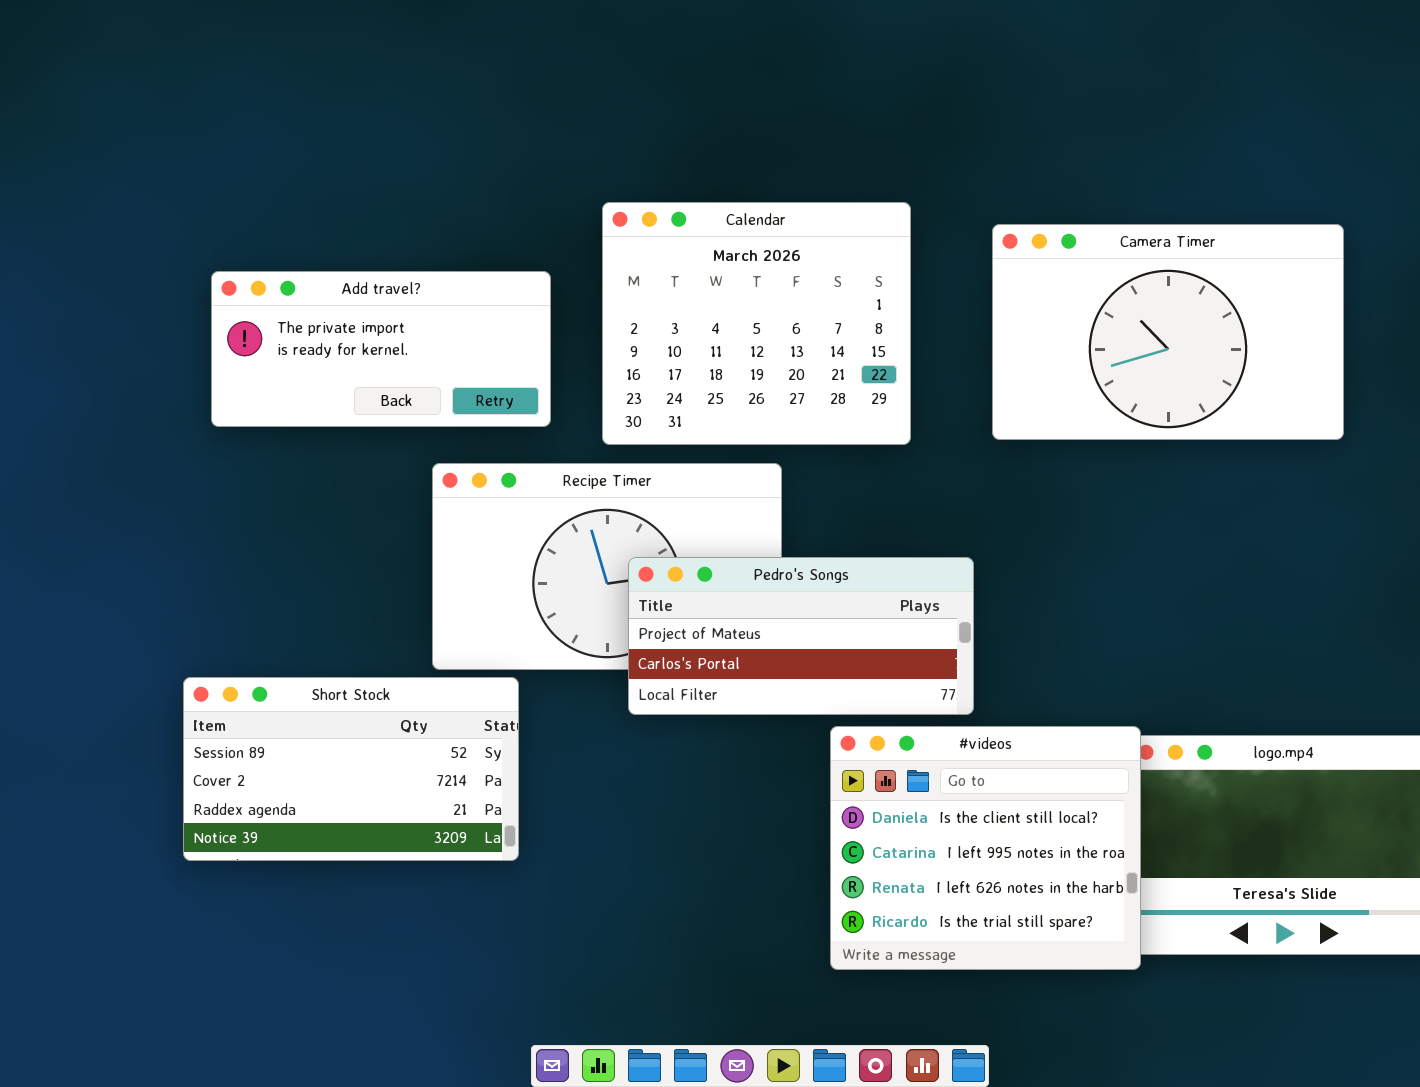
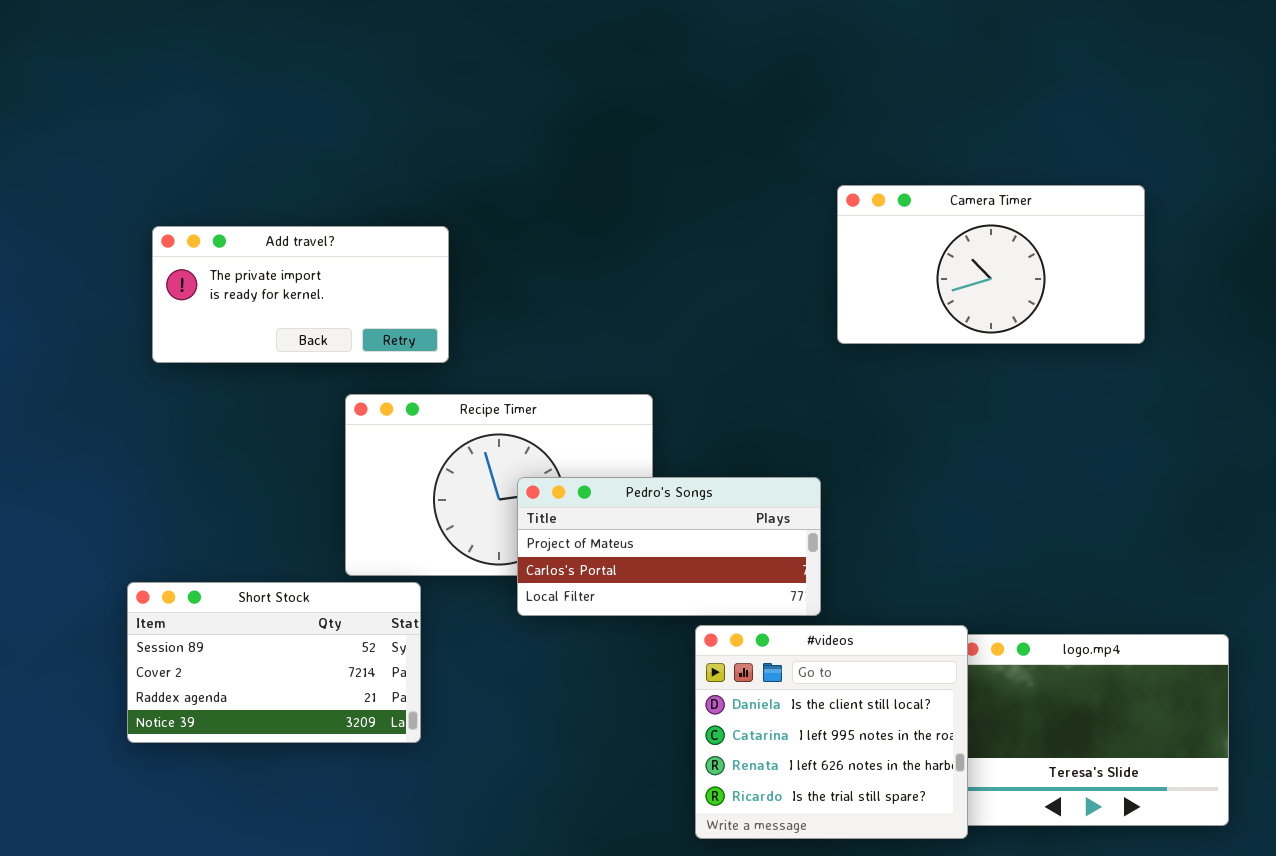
Calendar: [602,202,911,445] -> none, closed
Camera Timer: [992,224,1344,440] -> [837,185,1145,344], resized

